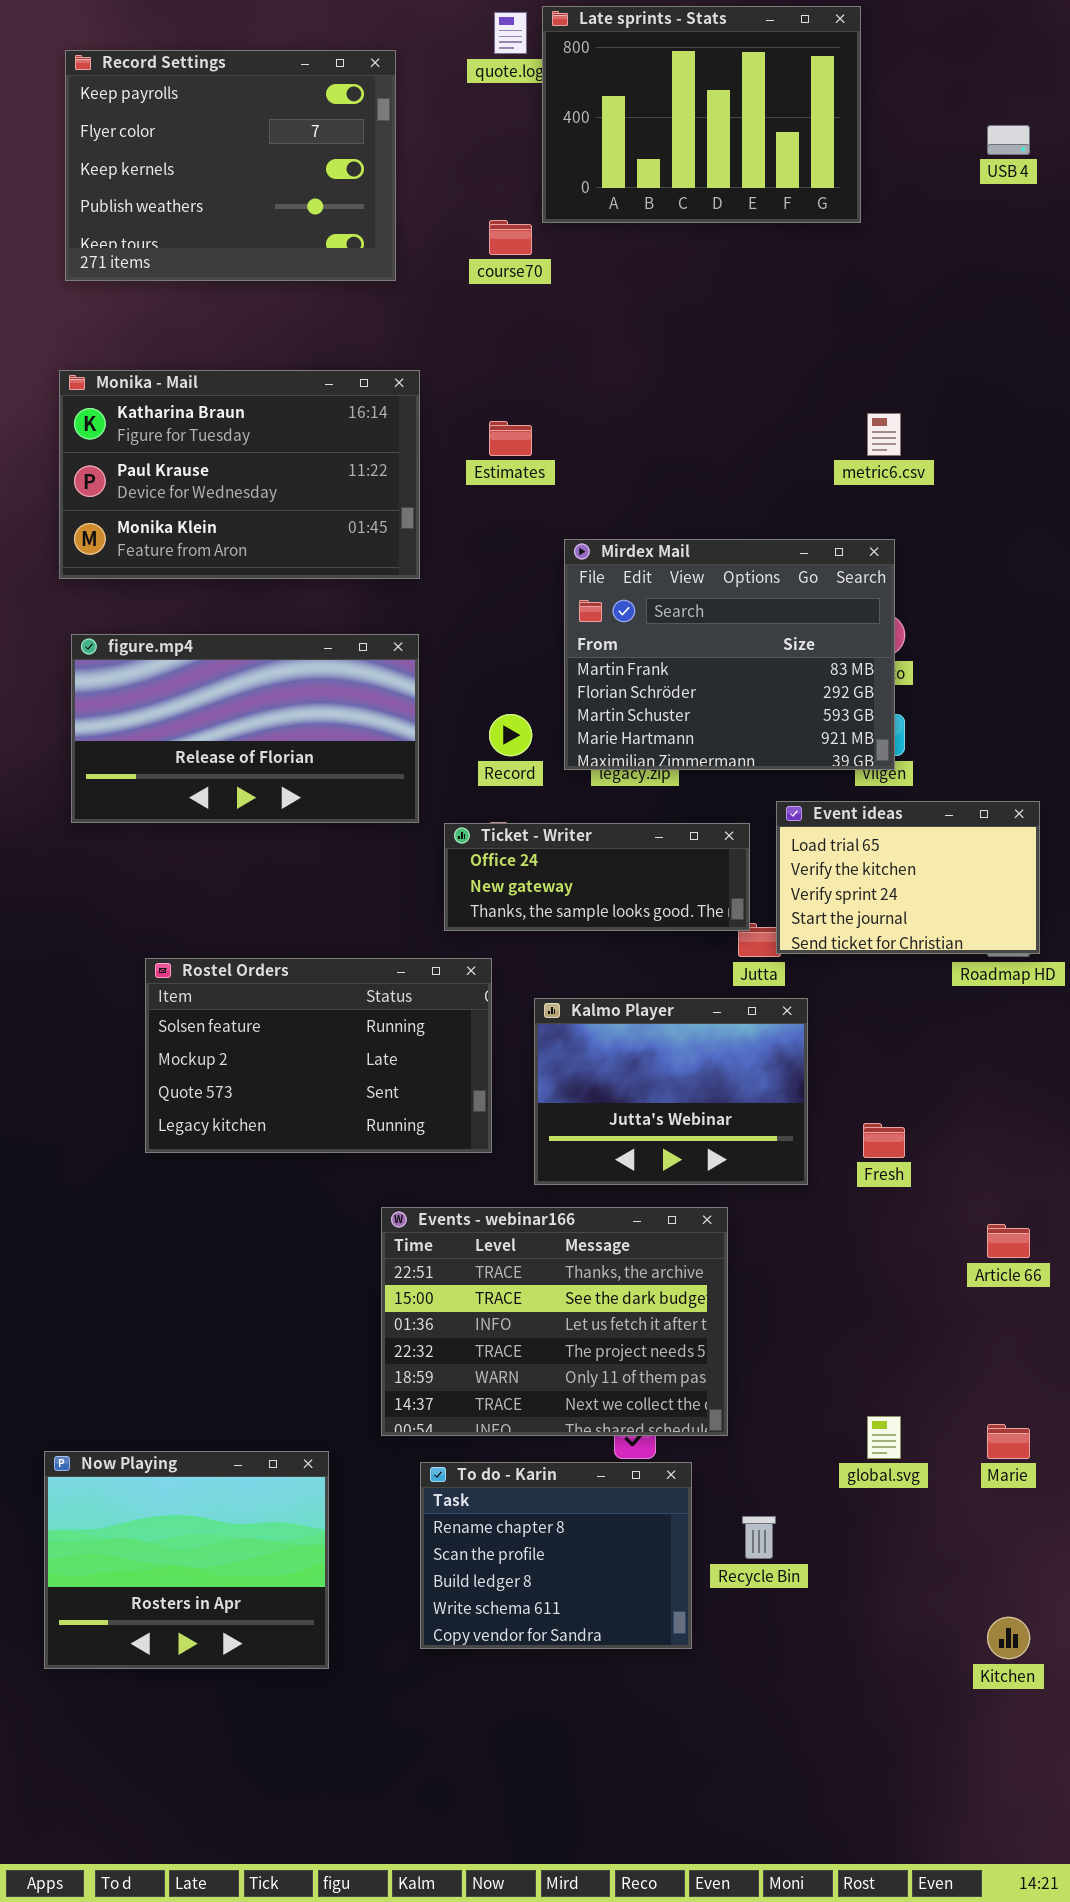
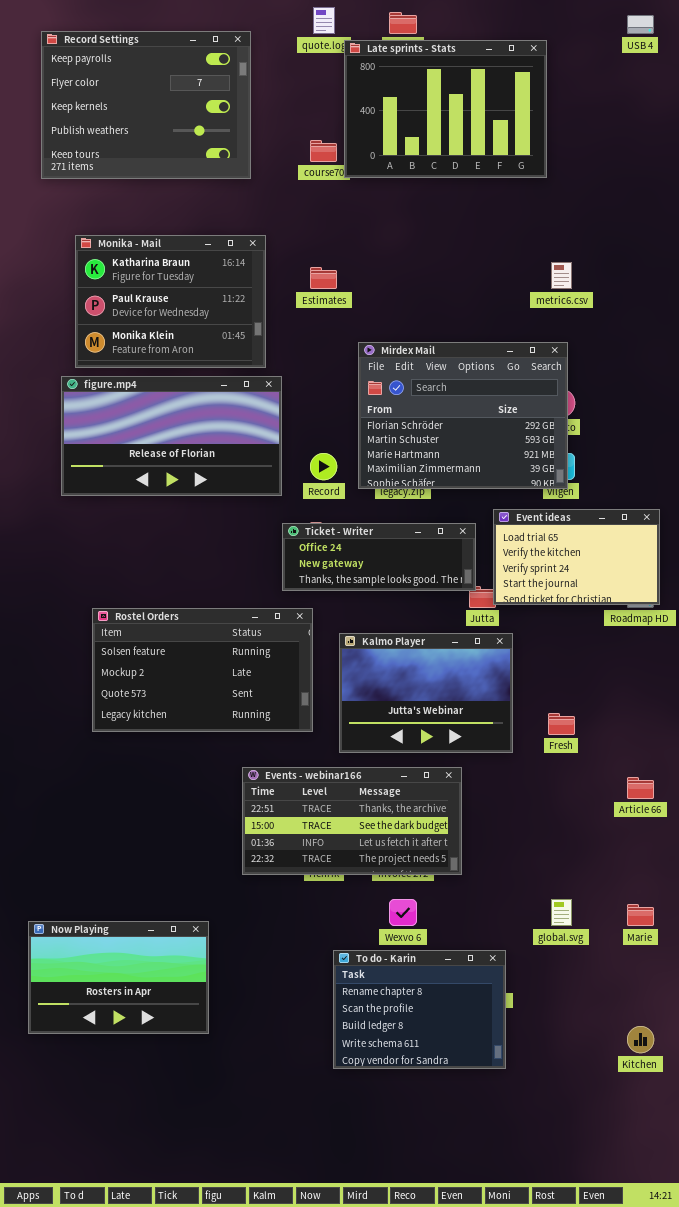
Late sprints - Stats: [542,6,861,223] -> [344,40,547,178], moved
USB 4: [987,125,1030,155] -> [627,15,654,34], moved
Monika - Mail: [59,370,420,579] -> [75,235,266,368], resized
Mirdex Mail: [564,539,895,770] -> [358,342,568,489], scrolled down 1 row
figure.mp4: [71,634,419,823] -> [61,376,282,496], moved
Events - webinar166: [381,1207,728,1436] -> [242,767,462,875], resized
Now Playing: [44,1451,329,1669] -> [28,921,209,1034], resized
To do - Karin: [420,1462,692,1649] -> [333,950,506,1069], moved

